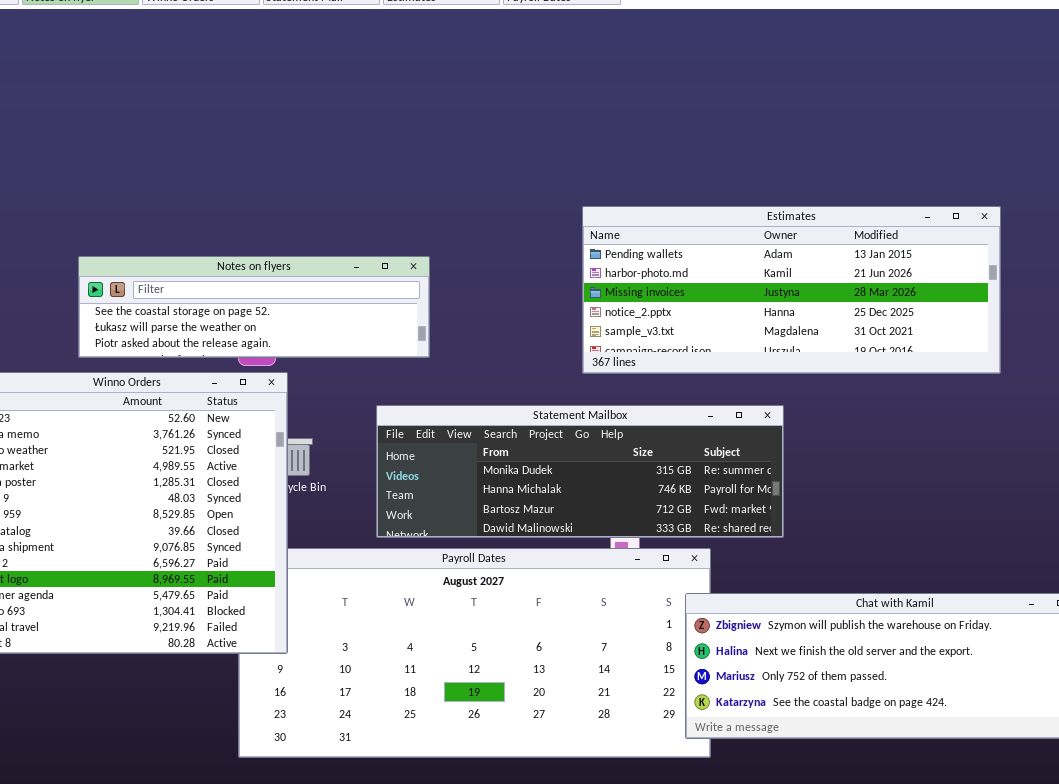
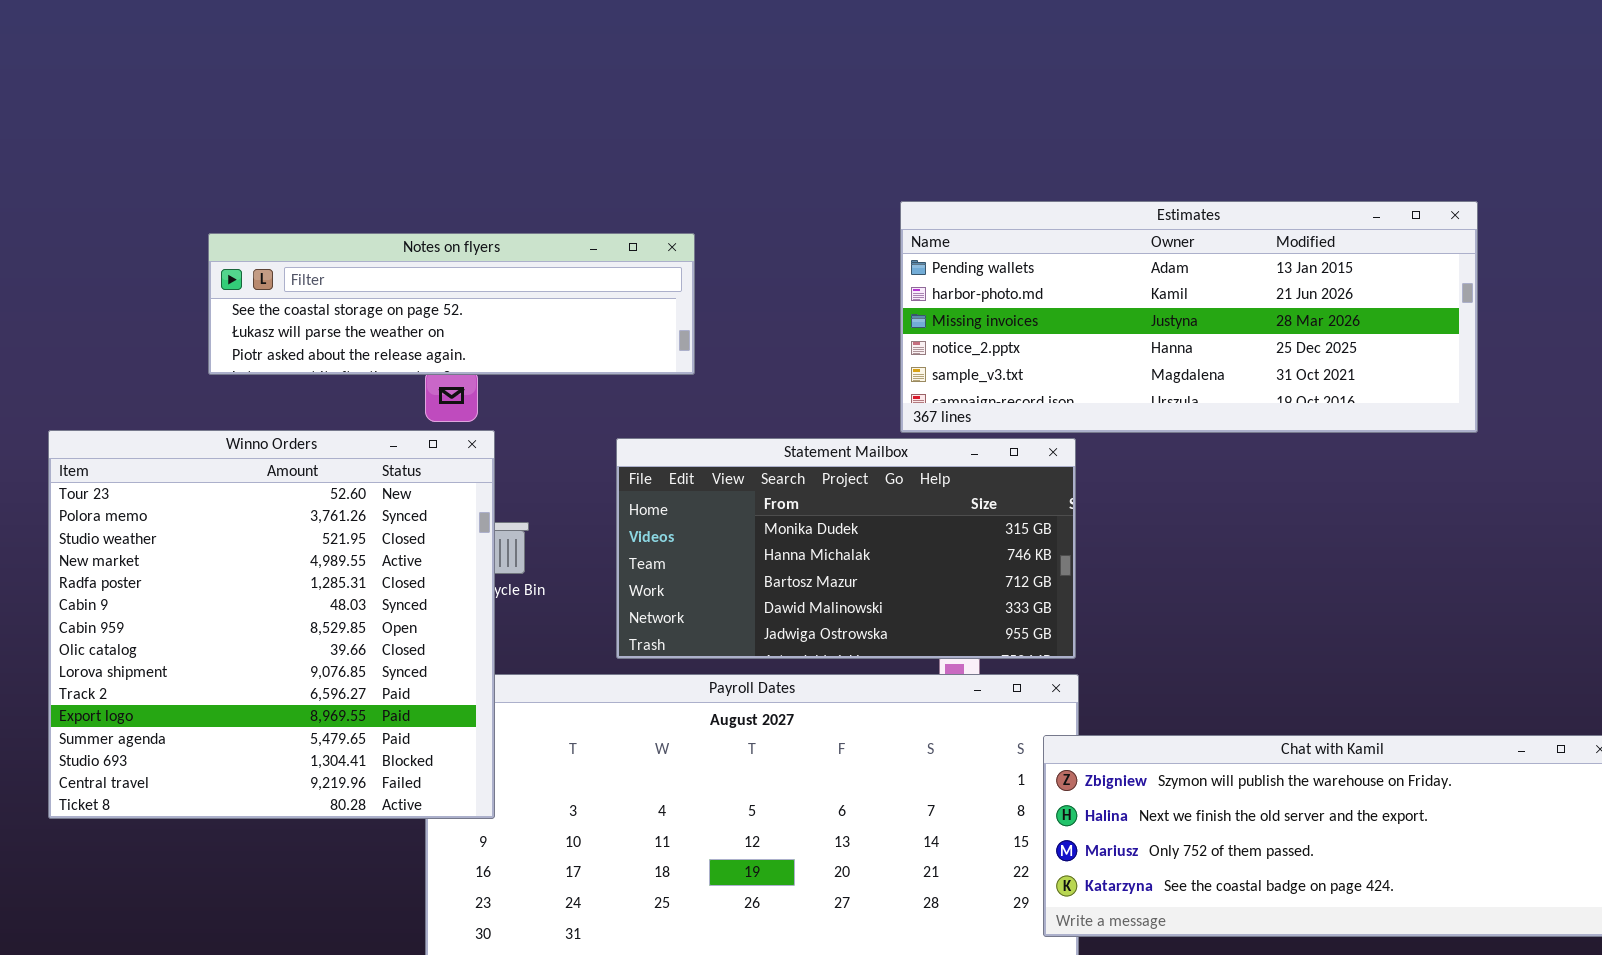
Notes on flyers: [78,256,430,358] -> [208,233,695,375], moved
Statement Mailbox: [376,405,784,538] -> [616,438,1076,659], resized

